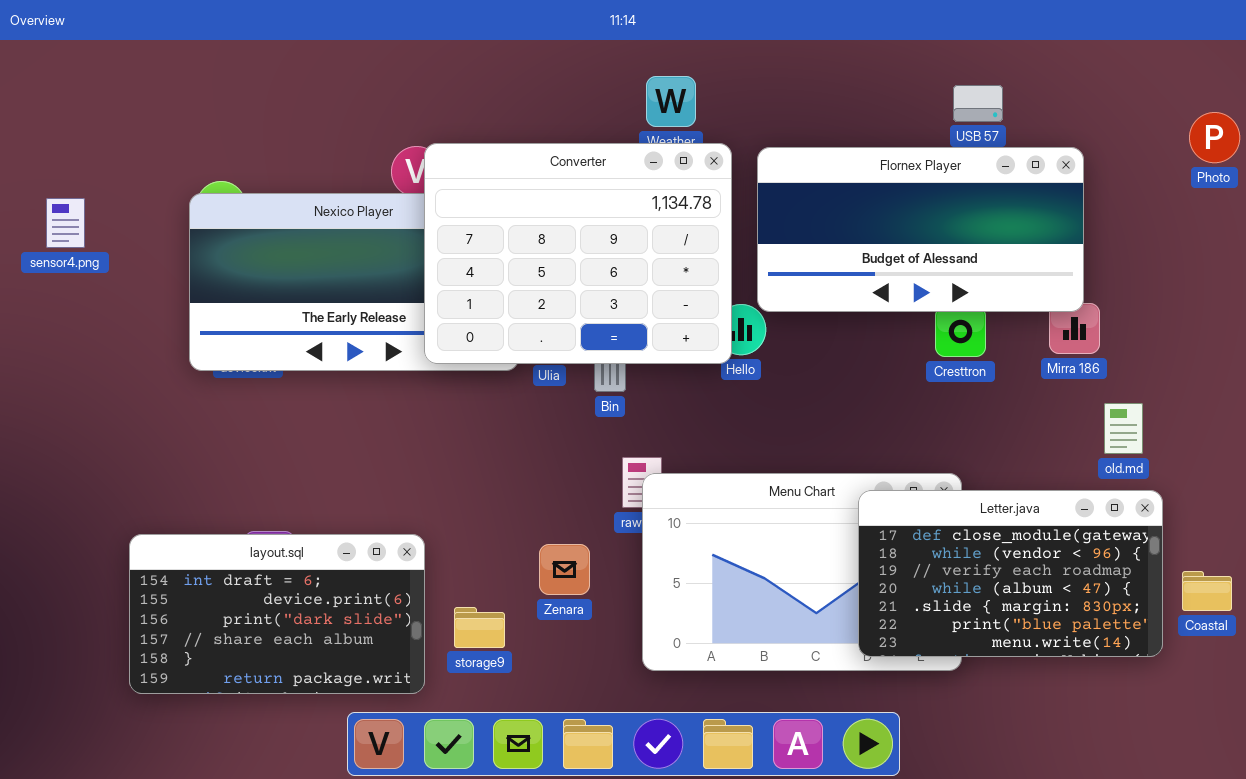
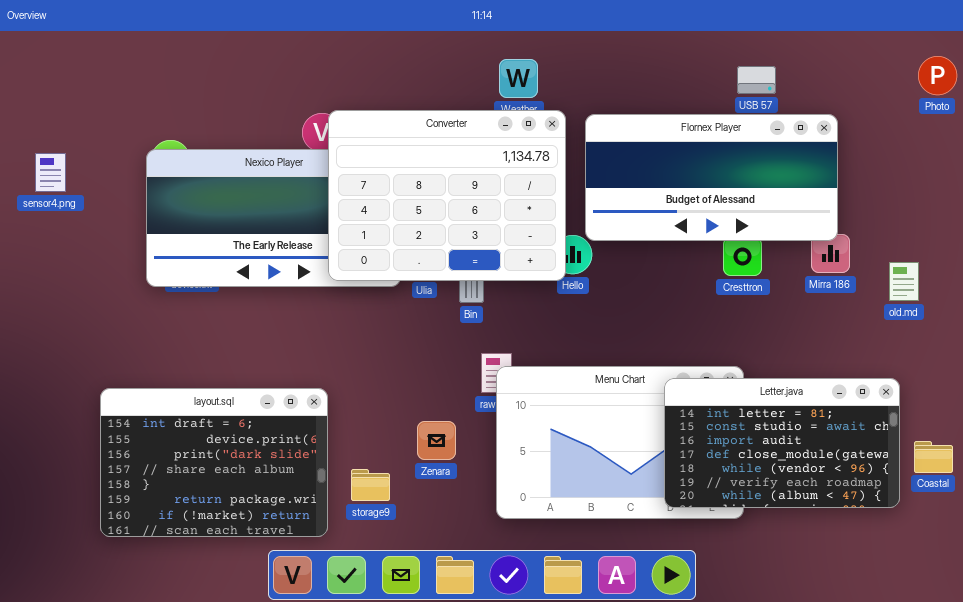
Photo: [1189,112,1240,163] -> [918,56,957,95], moved
old.md: [1104,403,1143,454] -> [889,262,919,301], moved
Letter.java: [858,490,1163,657] -> [664,378,900,508], scrolled up 3 rows
layout.sql: [129,534,425,694] -> [100,388,328,537], resized

